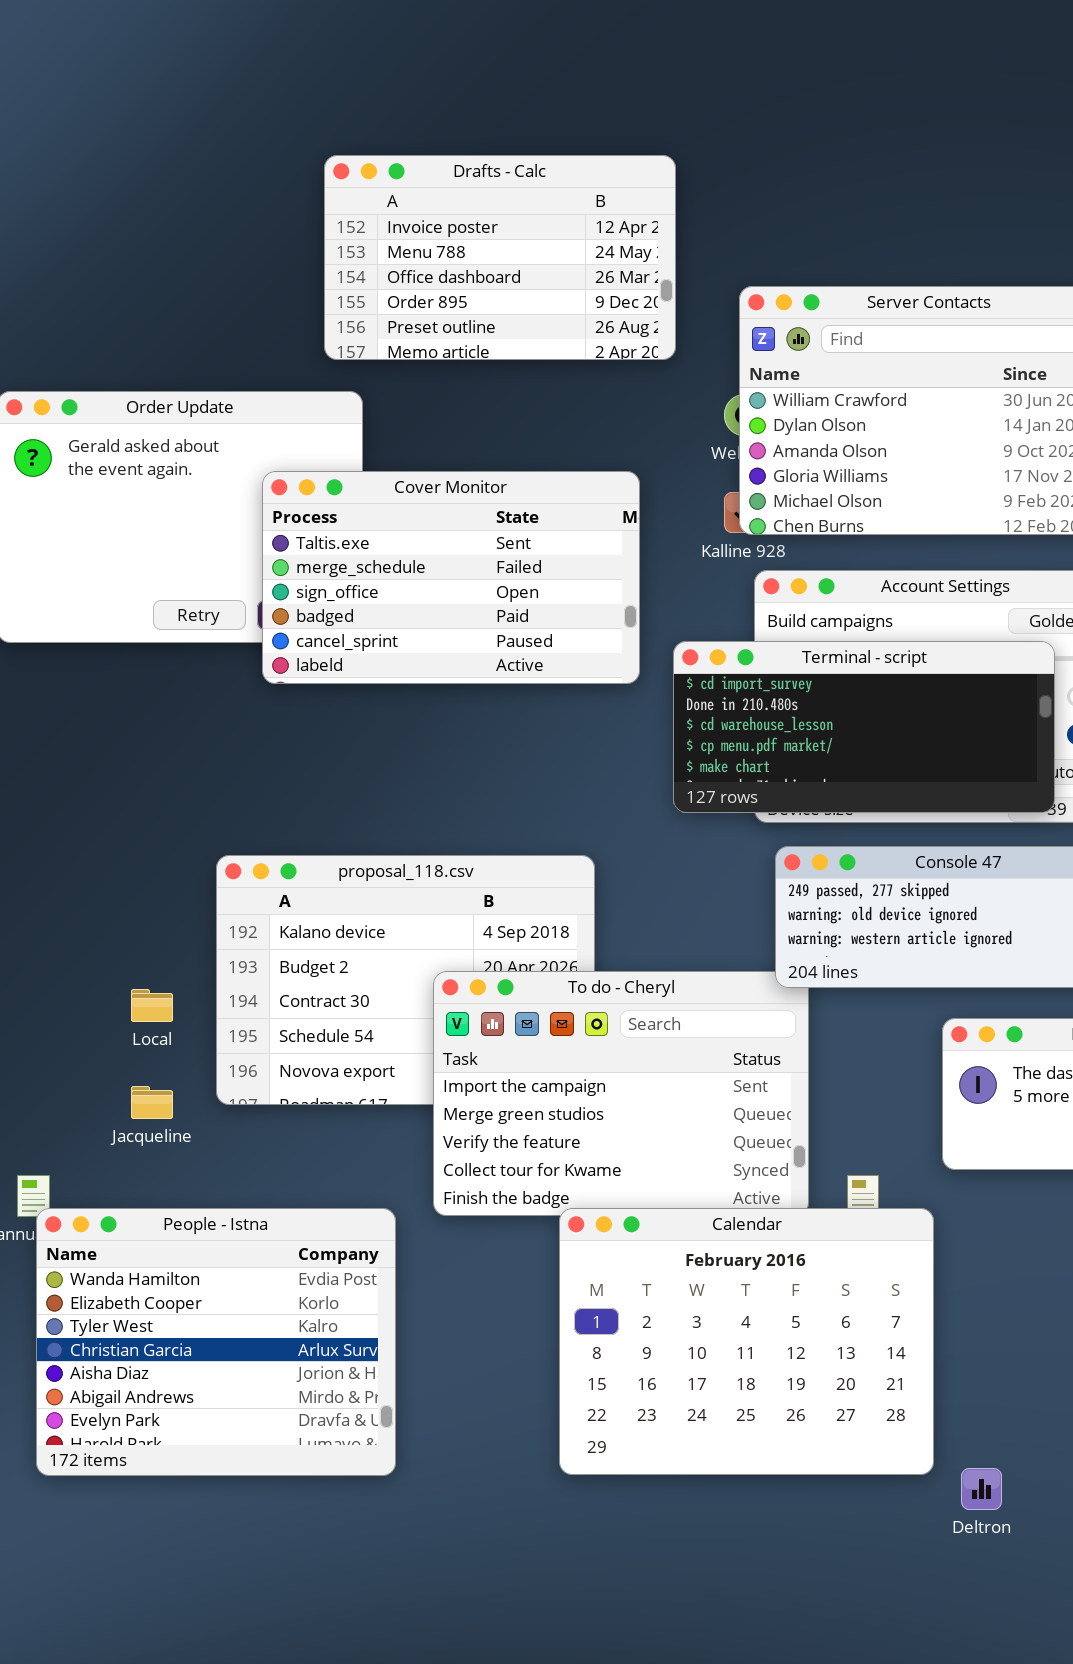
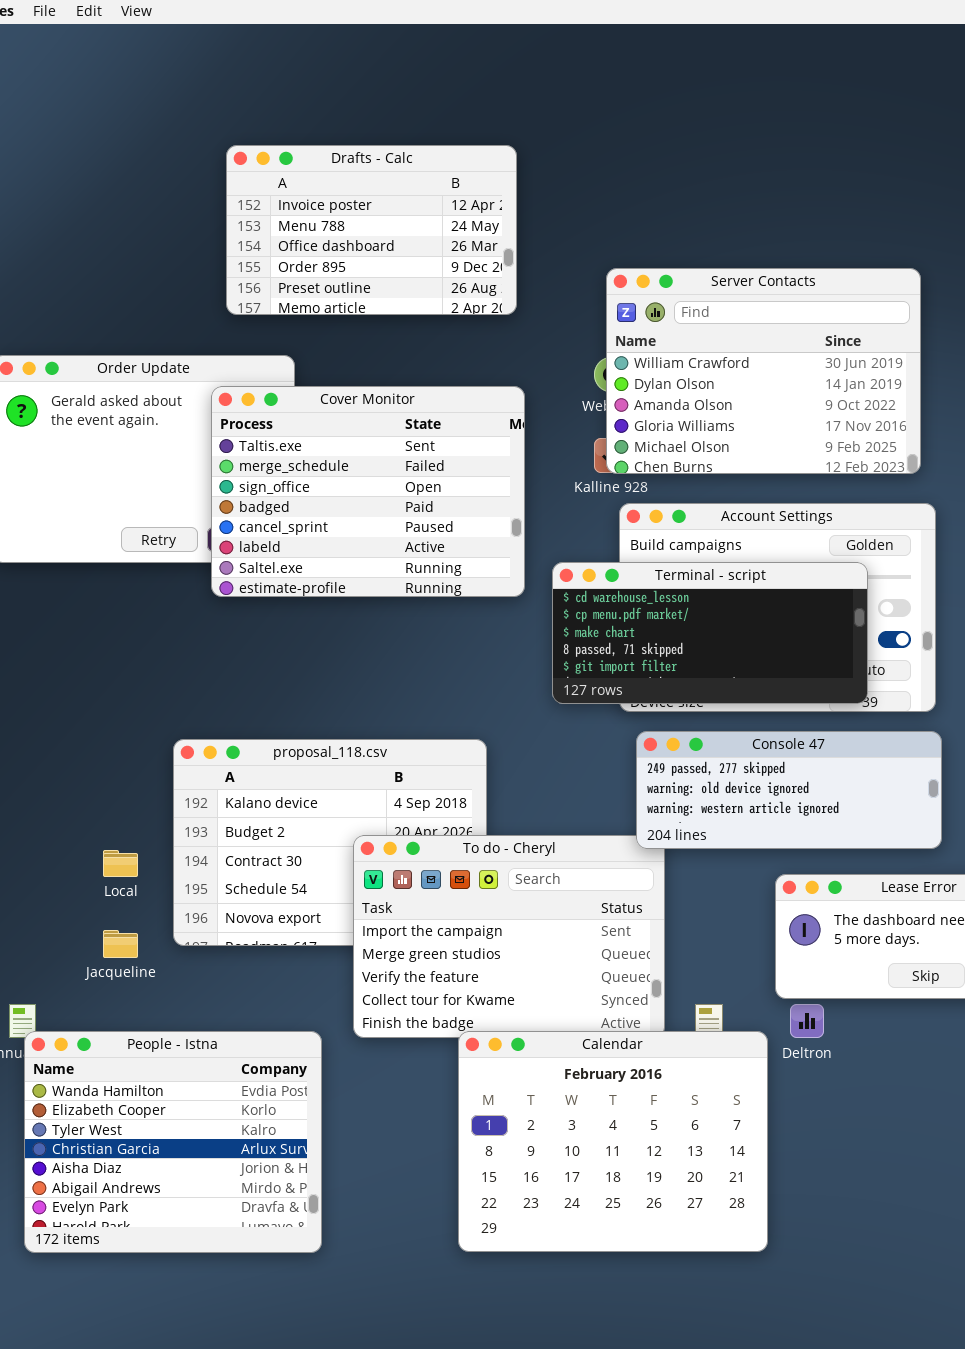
Drafts - Calc: [324,155,676,360] -> [226,145,517,315], moved
Cover Monitor: [262,471,640,684] -> [211,386,525,597], resized
Terminal - script: [673,641,1055,813] -> [552,562,868,704], scrolled down 2 rows
Deltron: [961,1468,1002,1510] -> [790,1004,824,1038], moved

